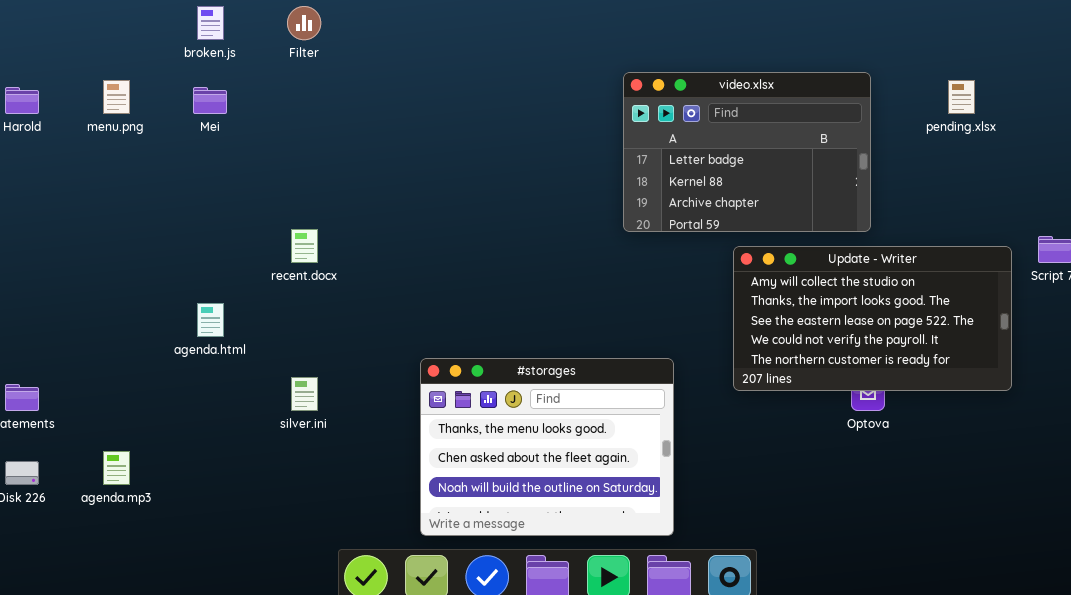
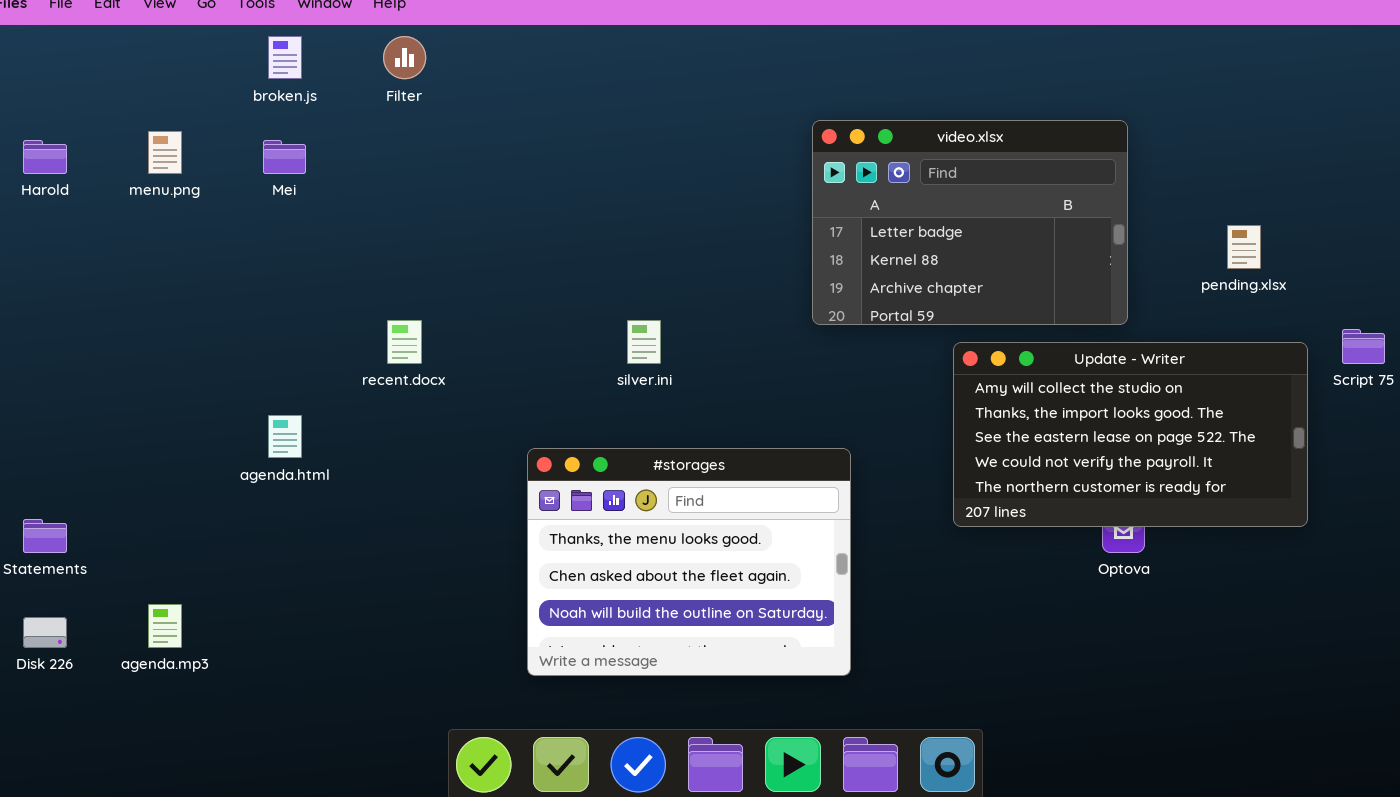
pending.xlsx: [948,80,975,114] -> [1227,225,1261,269], moved
#storages: [420,358,674,536] -> [527,448,851,676], moved
silver.ini: [291,377,318,411] -> [627,320,661,364], moved

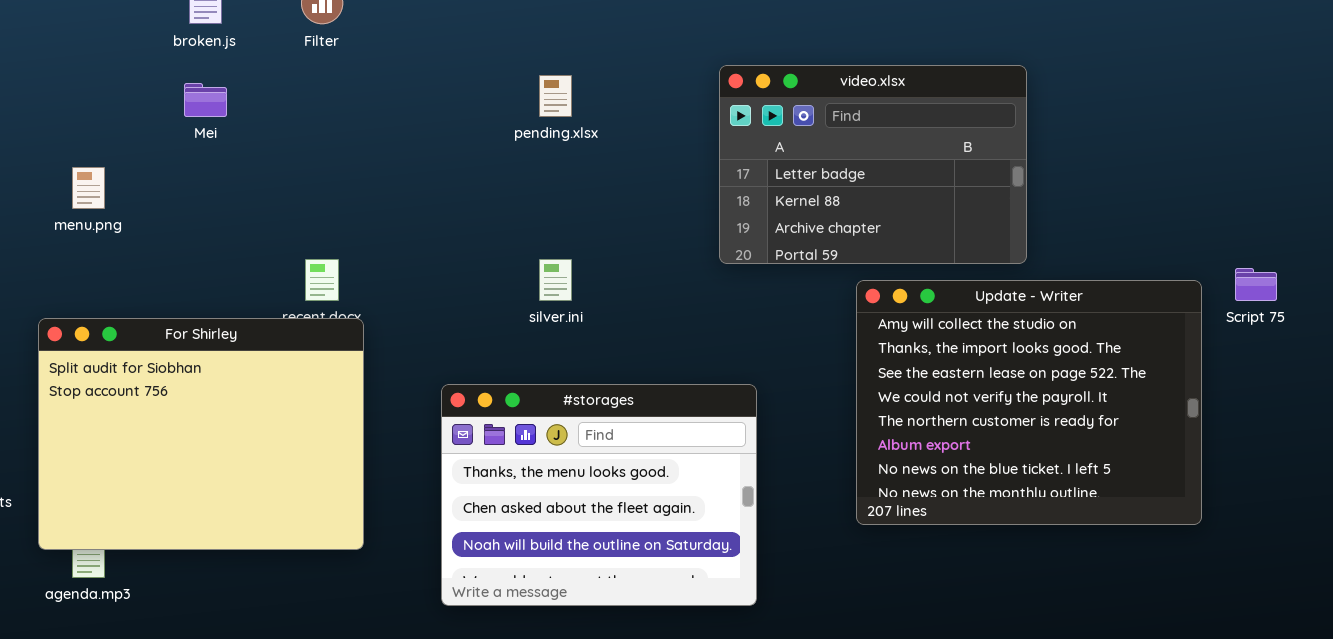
menu.png: [148,131,182,174] -> [72,167,105,209], moved
pending.xlsx: [1227,225,1261,269] -> [539,75,572,117], moved
Update - Writer: [953,342,1308,527] -> [856,280,1202,525], resized
For Shirley: none -> [38,318,364,550], opened

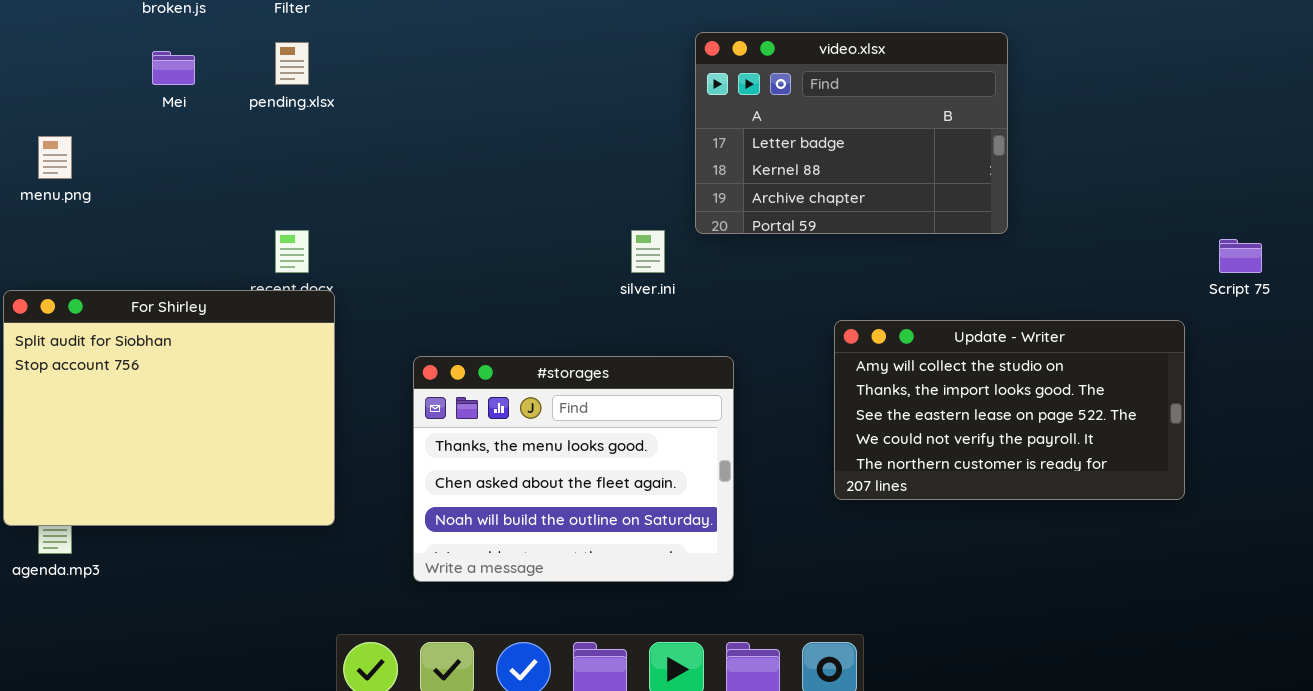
pending.xlsx: [539,75,572,117] -> [275,42,309,85], moved
silver.ini: [539,259,572,301] -> [631,230,665,273], moved
Update - Writer: [856,280,1202,525] -> [834,320,1185,500], resized

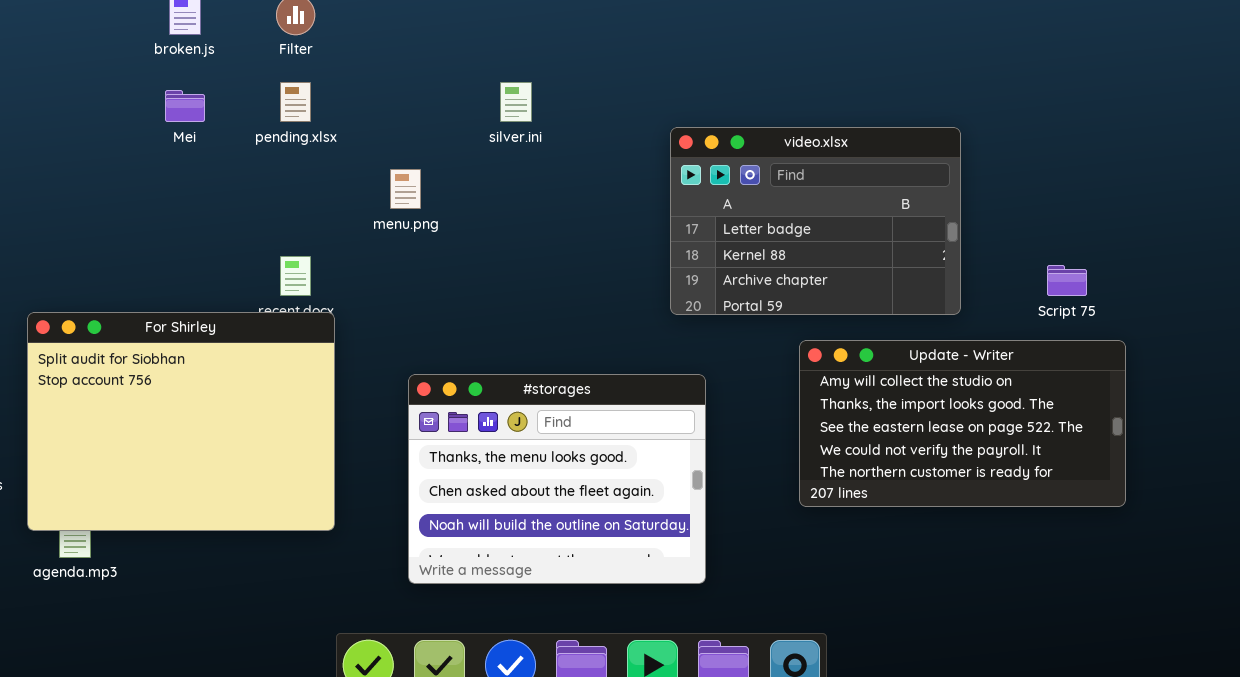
video.xlsx: [695,32,1008,234] -> [670,127,961,315], moved
menu.png: [38,136,72,179] -> [390,169,421,209], moved
silver.ini: [631,230,665,273] -> [500,82,532,122], moved
Script 75: [1219,239,1262,273] -> [1047,265,1087,296], moved

